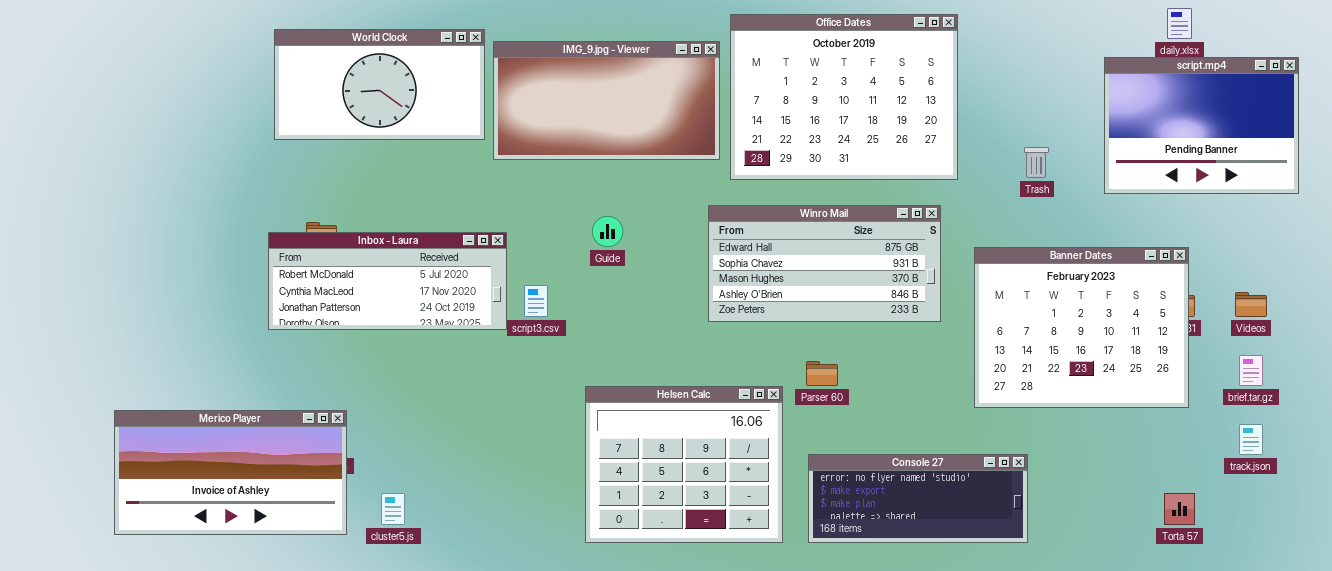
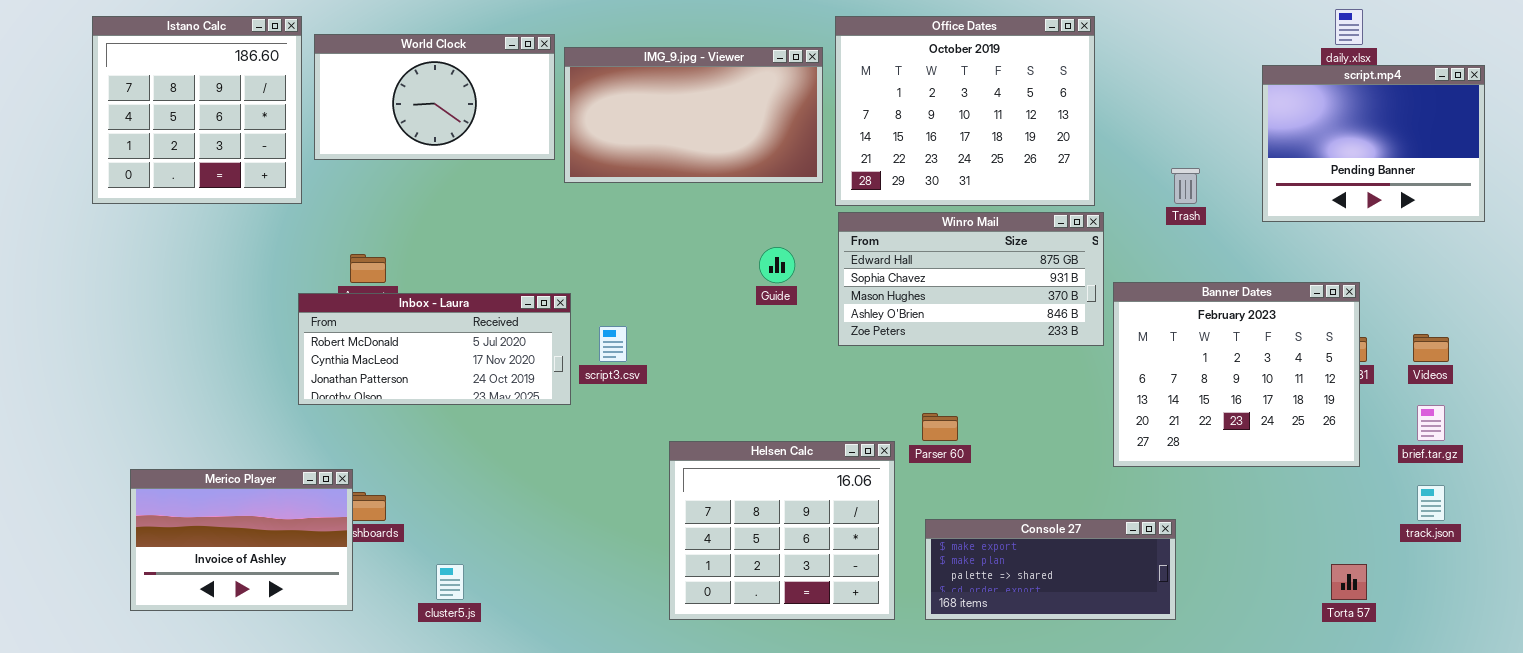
Istano Calc: none -> [92,16,302,204], opened
Winro Mail: [708,205,941,322] -> [838,212,1104,346], moved
Guide: [592,216,623,247] -> [759,247,795,283], moved
Inbox - Laura: [268,232,507,330] -> [298,293,571,405], moved
Merico Player: [114,410,347,535] -> [130,469,353,611], resized
Console 27: [808,454,1028,543] -> [925,519,1176,620], scrolled down 1 row

